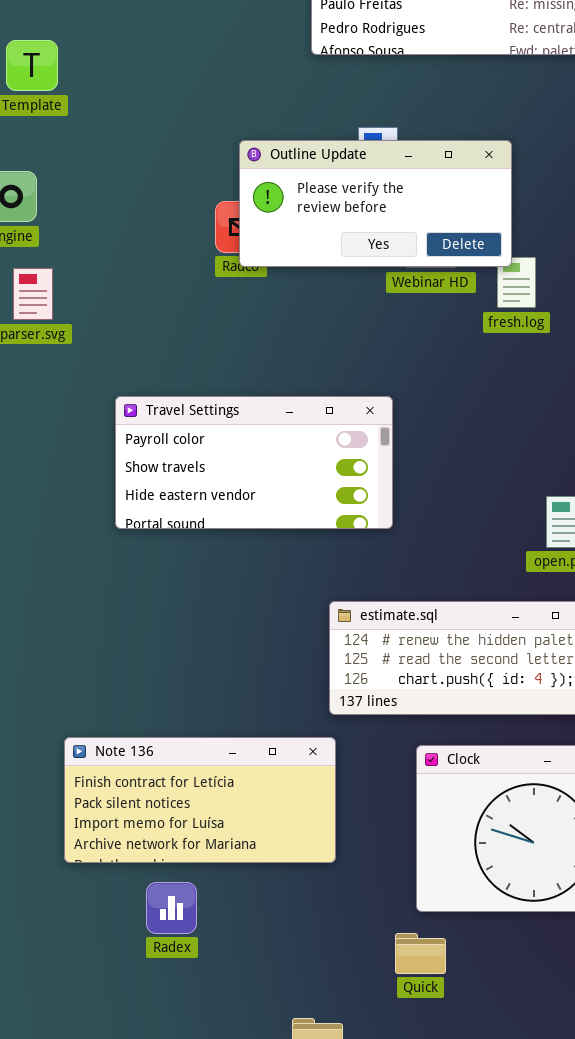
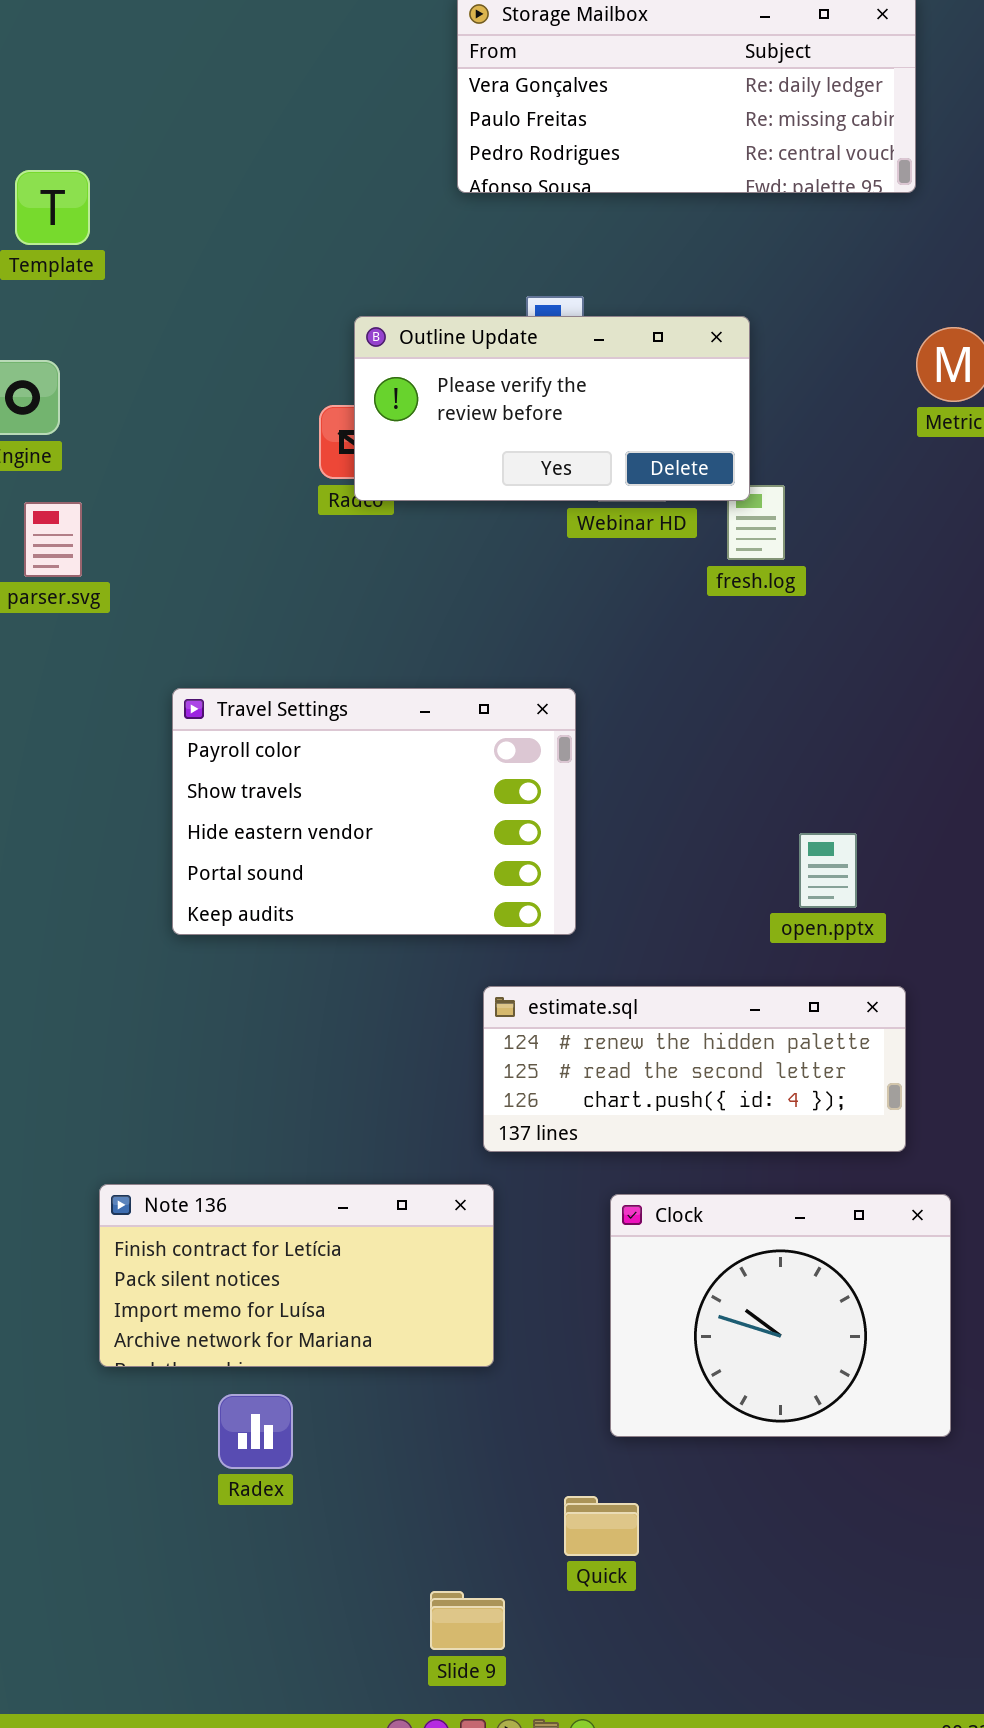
Travel Settings: [115,396,393,529] -> [172,688,576,935], resized
Quick: [395,933,446,974] -> [564,1496,639,1556], moved

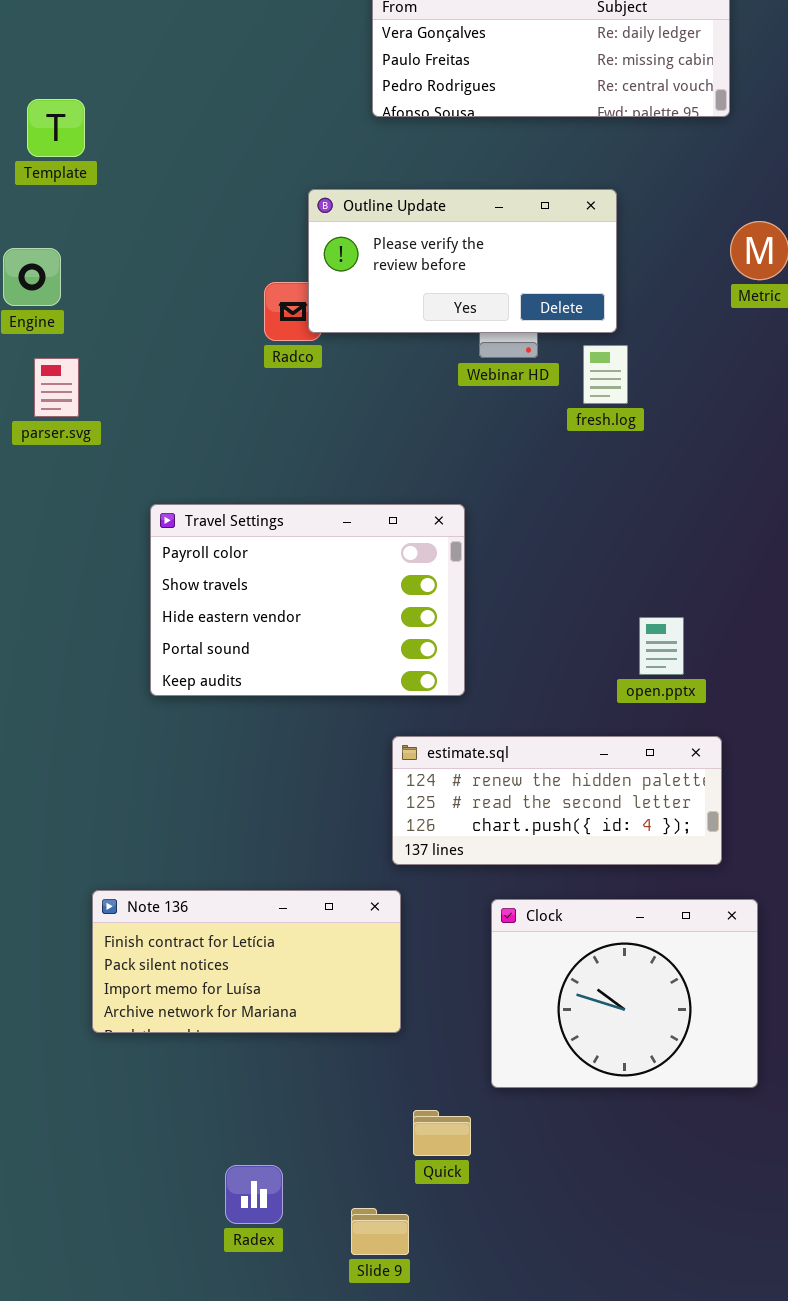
Outline Update: [354,316,750,501] -> [308,189,617,333], moved
Radex: [218,1394,293,1469] -> [225,1165,283,1224], moved
Quick: [564,1496,639,1556] -> [413,1110,471,1156], moved

